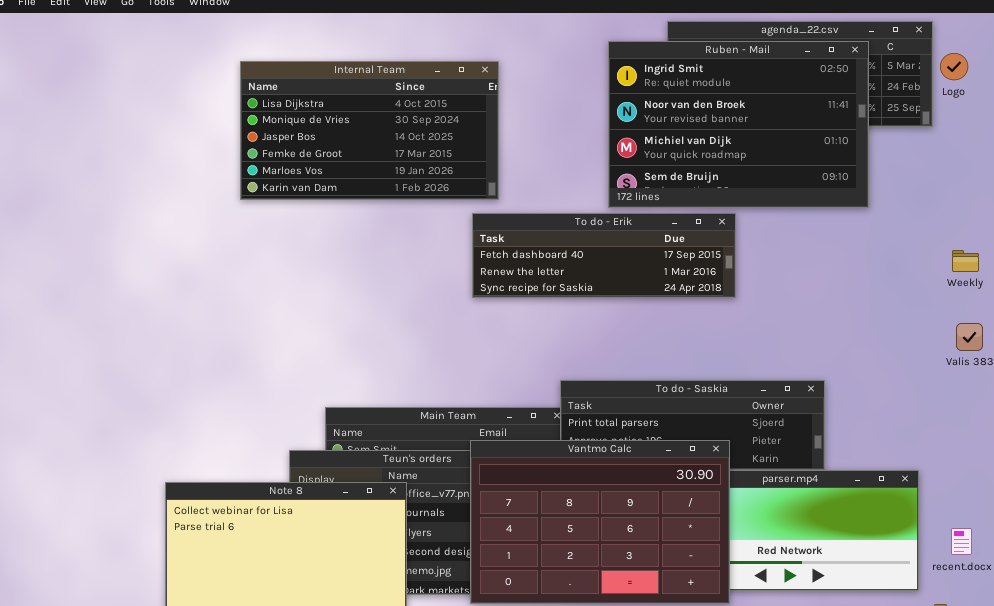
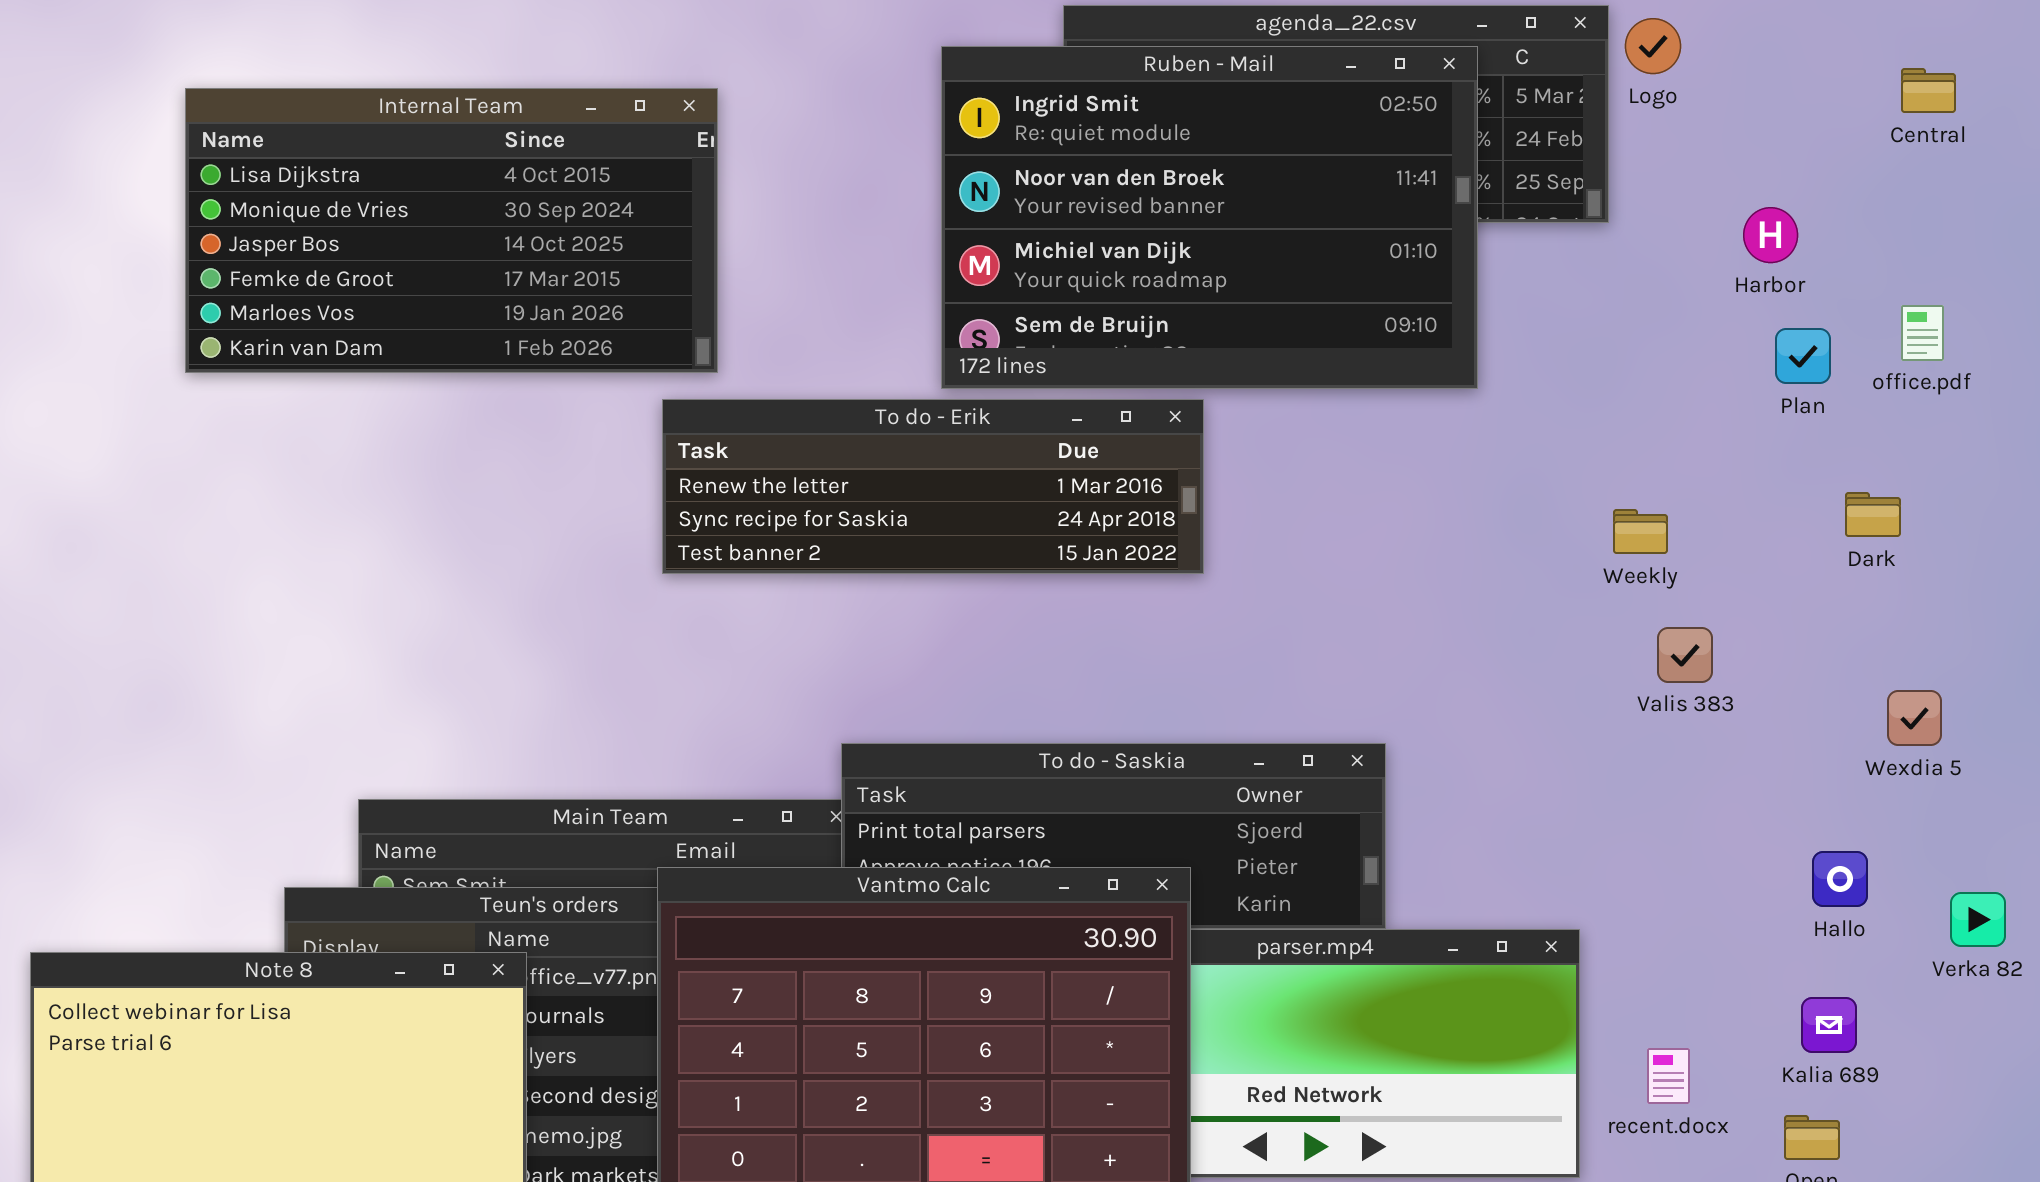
Logo: [940,53,968,80] -> [1625,18,1681,74], moved
To do - Erik: [472,213,736,298] -> [662,399,1204,574], scrolled down 1 row
Weekly: [952,250,979,272] -> [1613,509,1668,554], moved

